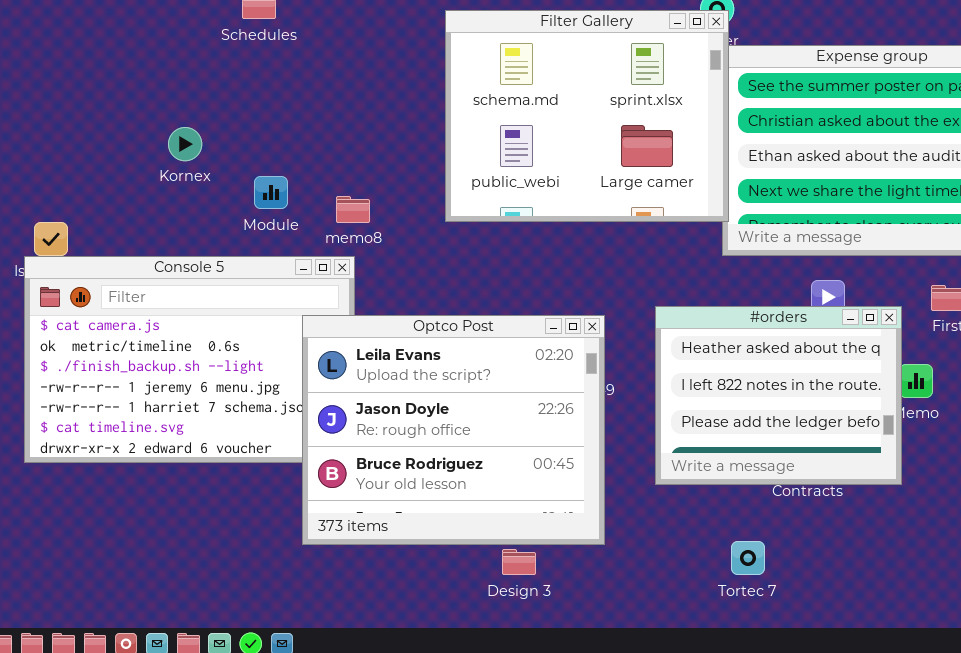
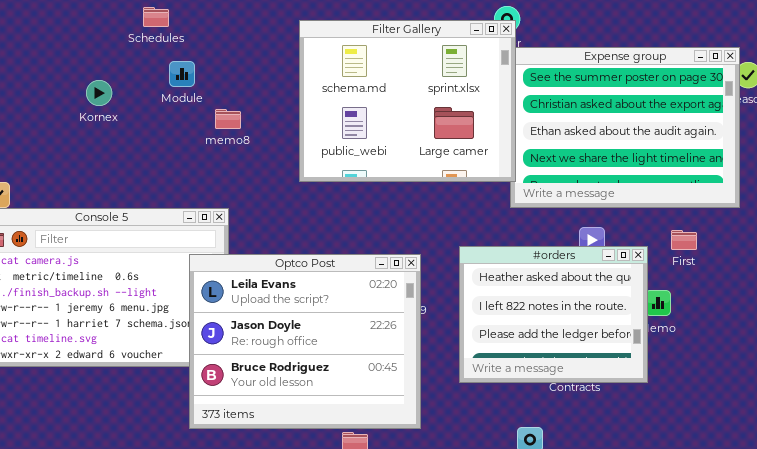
Kornex: [168,127,202,161] -> [86,80,112,106], moved
Module: [254,176,288,209] -> [169,61,195,87], moved
memo8: [336,196,370,223] -> [215,109,241,129], moved

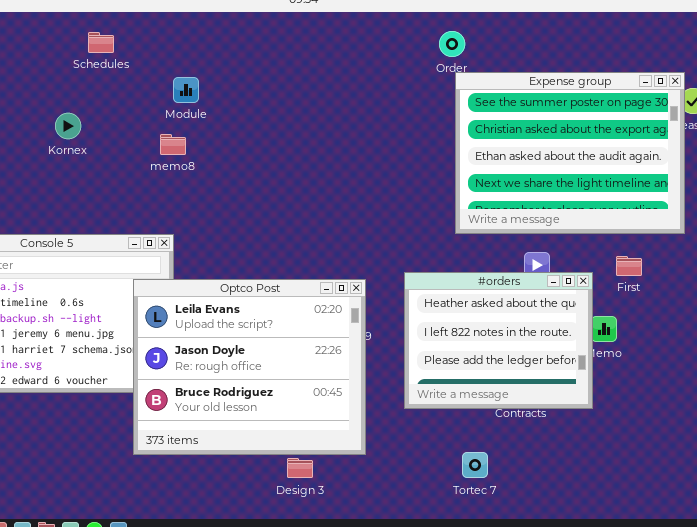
Filter Gallery: [299,20,516,182] -> none, closed
Module: [169,61,195,87] -> [173,77,199,103], moved
Kornex: [86,80,112,106] -> [55,113,81,139], moved

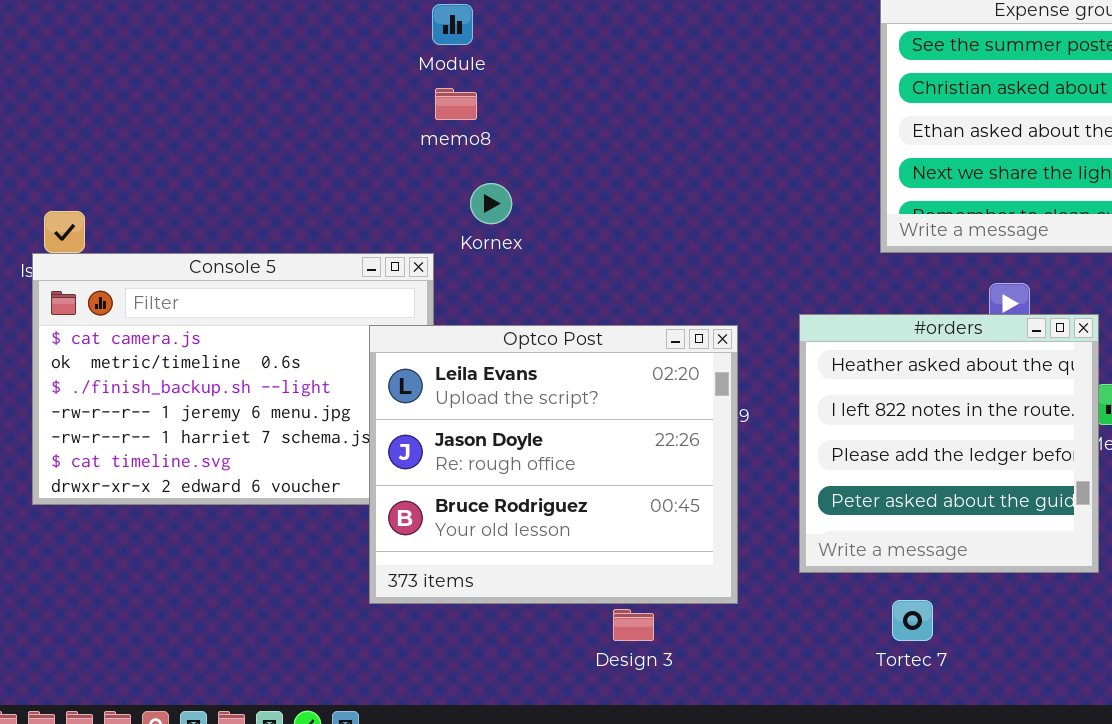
Kornex: [55,113,81,139] -> [470,183,512,224], moved
memo8: [160,134,186,155] -> [435,88,477,120], moved
#orders: [404,272,593,409] -> [799,314,1099,573], resized

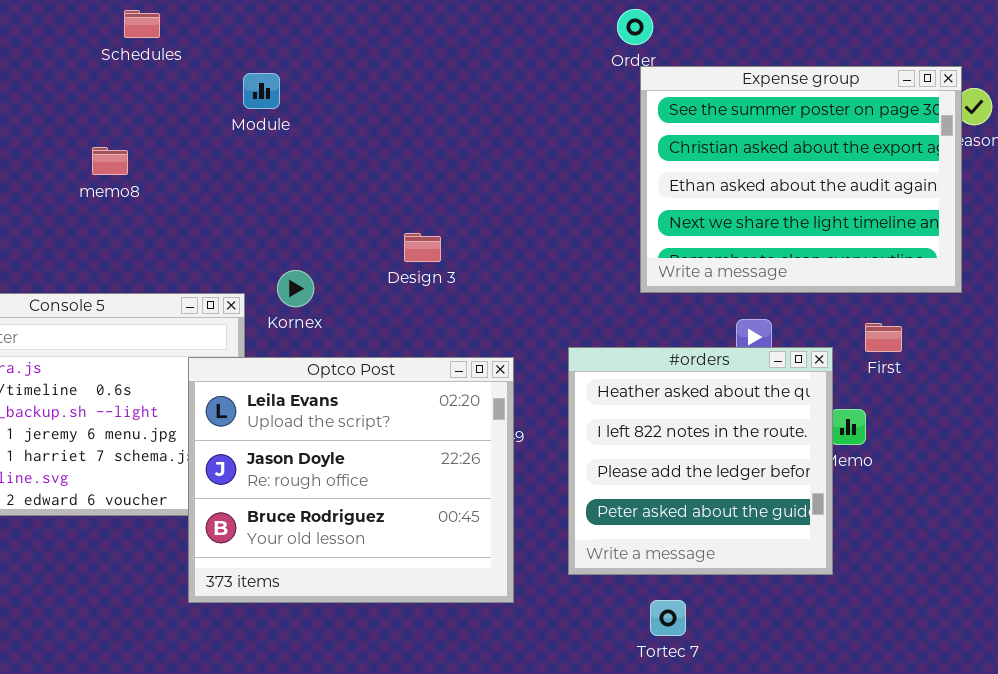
memo8: [435,88,477,120] -> [92,147,128,175], moved
Kornex: [470,183,512,224] -> [277,270,314,307], moved
Design 3: [613,609,654,641] -> [404,233,441,262], moved

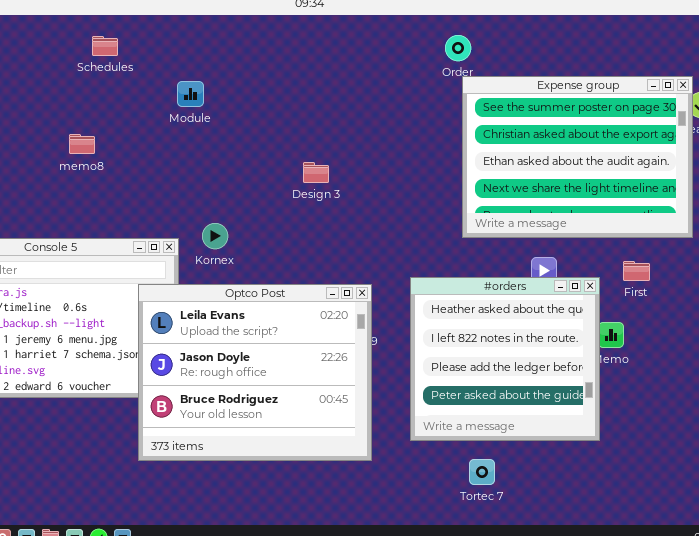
Design 3: [404,233,441,262] -> [303,162,329,183], moved

